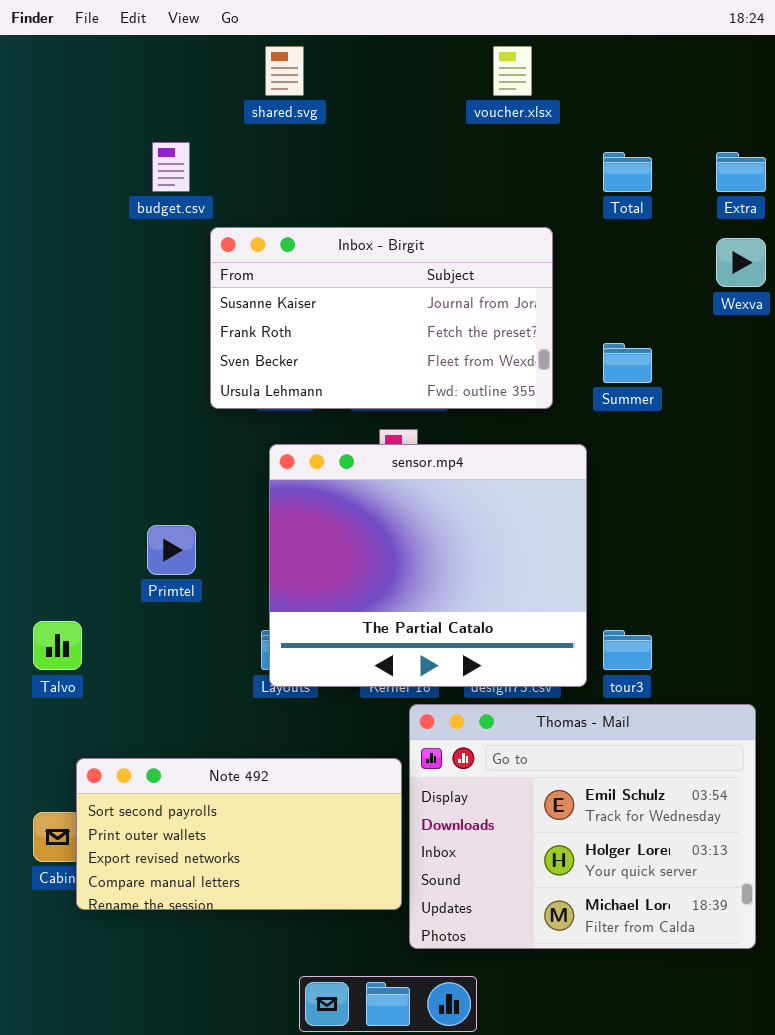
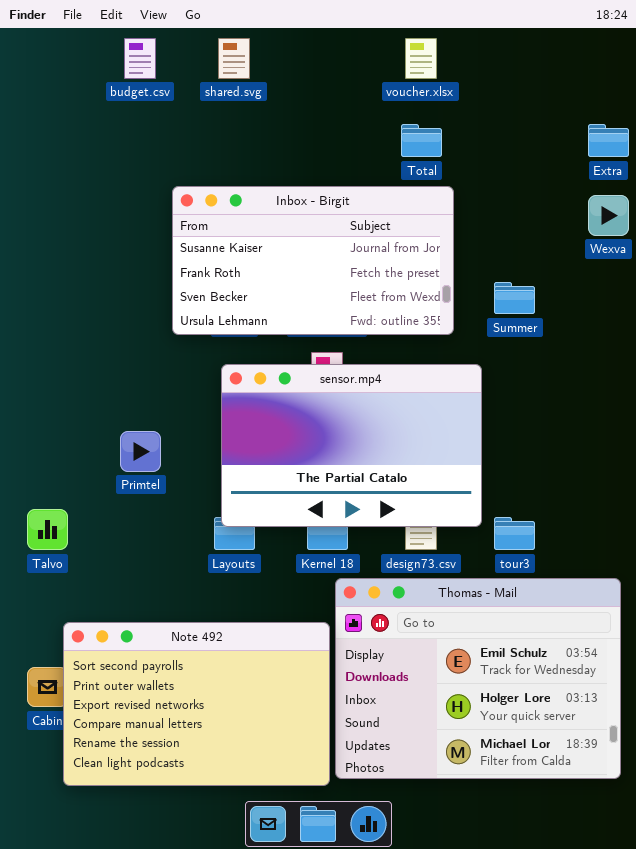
budget.csv: [152,142,190,192] -> [124,38,156,79], moved
Total: [603,152,652,192] -> [401,124,442,157], moved
sensor.mp4: [269,444,587,687] -> [221,364,482,527], resized
Note 492: [76,758,402,910] -> [63,622,330,786], resized

